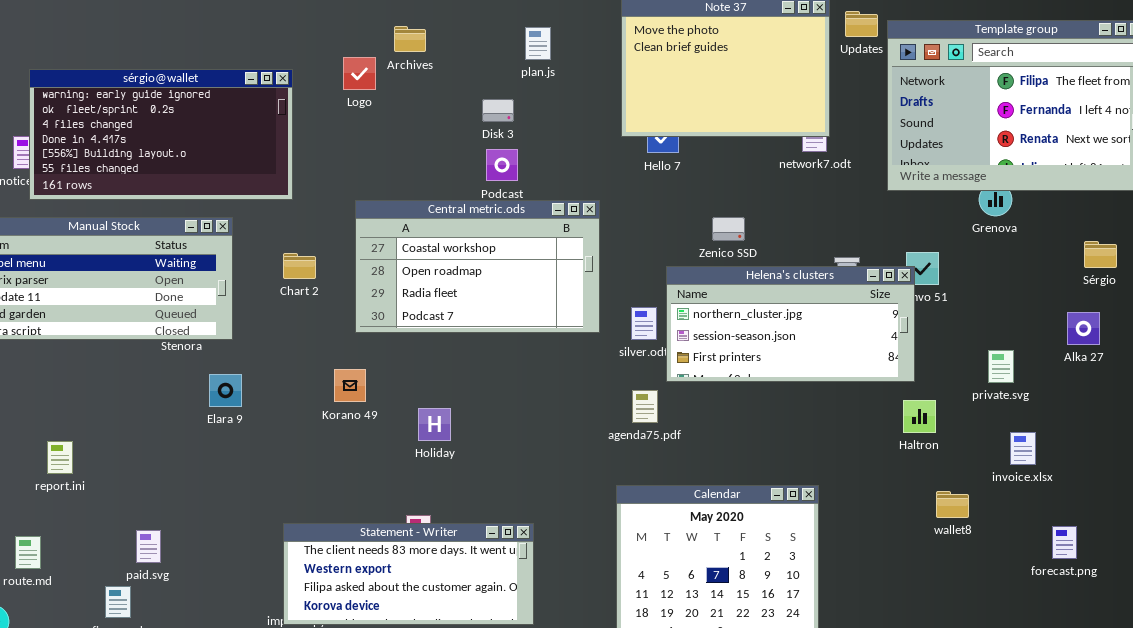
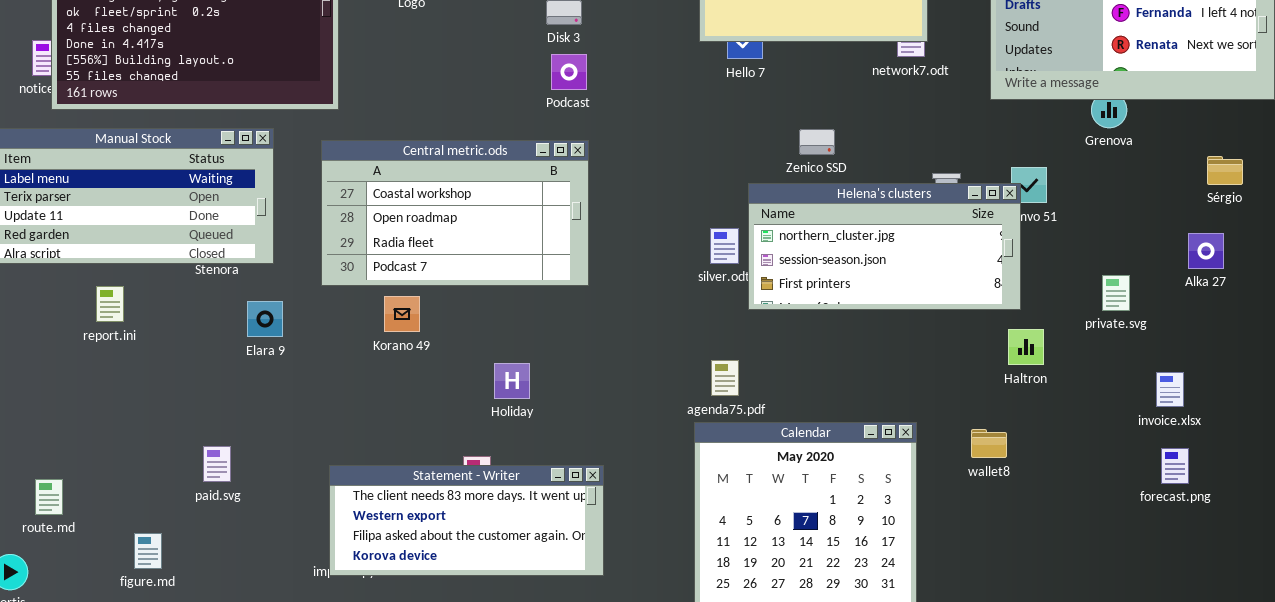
Central metric.ods: [355,200,600,333] -> [321,140,589,286], moved
agenda75.pdf: [632,390,658,423] -> [711,360,739,396], moved
Holiday: [418,408,451,441] -> [494,363,530,399], moved
invoice.xlsx: [1010,432,1036,465] -> [1156,372,1184,407], moved
report.ini: [47,441,73,474] -> [96,286,124,322], moved
wallet8: [936,491,969,518] -> [971,429,1007,458], moved
forecast.png: [1052,526,1077,559] -> [1161,448,1189,484], moved
paid.svg: [136,530,161,563] -> [203,446,231,482], moved

